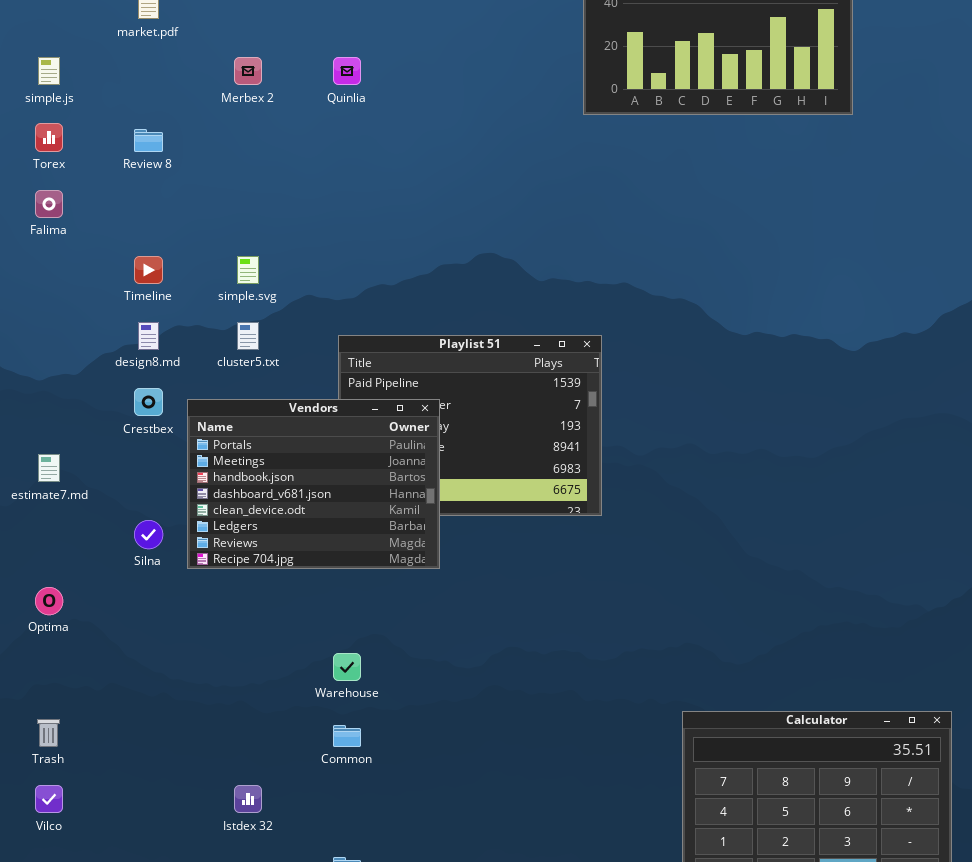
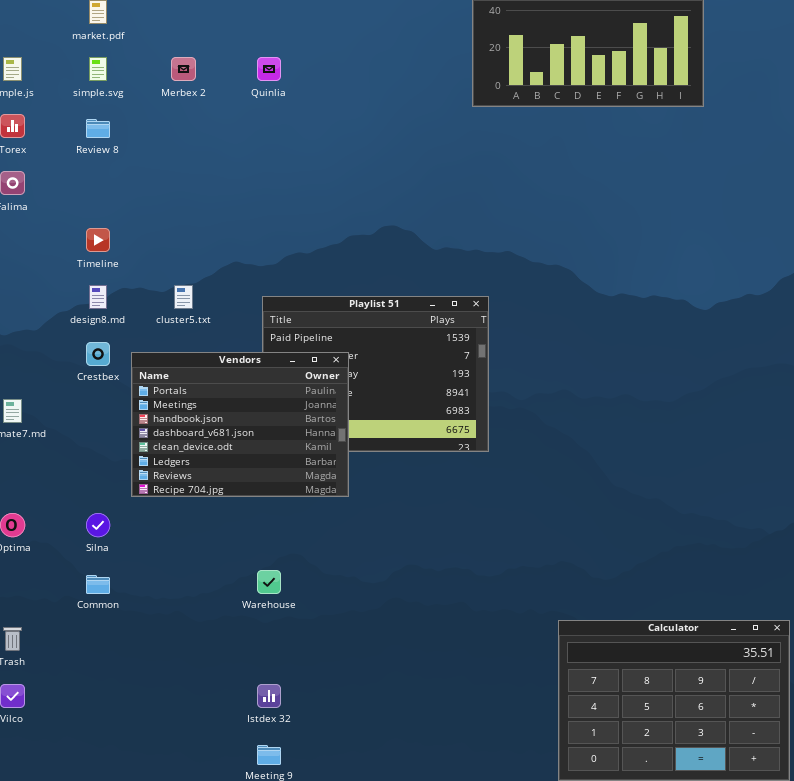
simple.svg: [237,256,259,284] -> [89,57,107,81], moved
Silna: [134,520,163,549] -> [86,513,110,537], moved
Common: [333,725,361,747] -> [86,575,110,594], moved
Istdex 32: [234,785,262,813] -> [257,684,281,708], moved

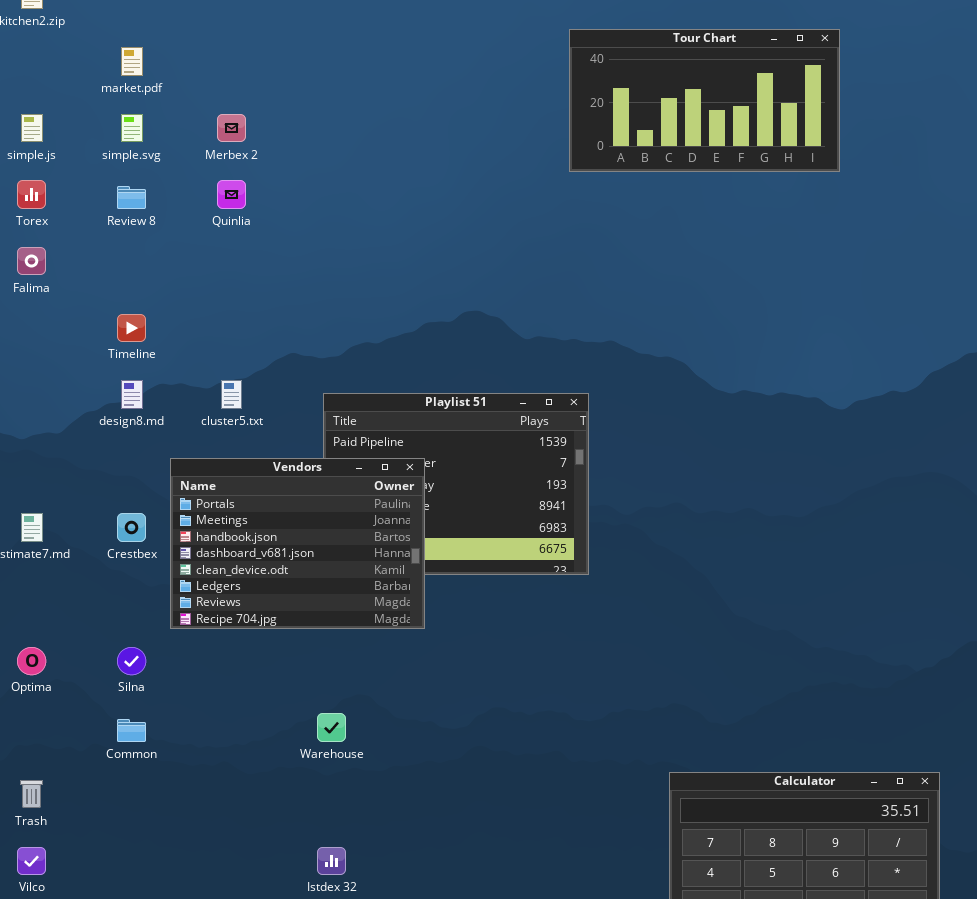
Quinlia: [257,57,281,81] -> [217,180,246,209], moved
Crestbex: [86,342,110,366] -> [117,513,146,542], moved

